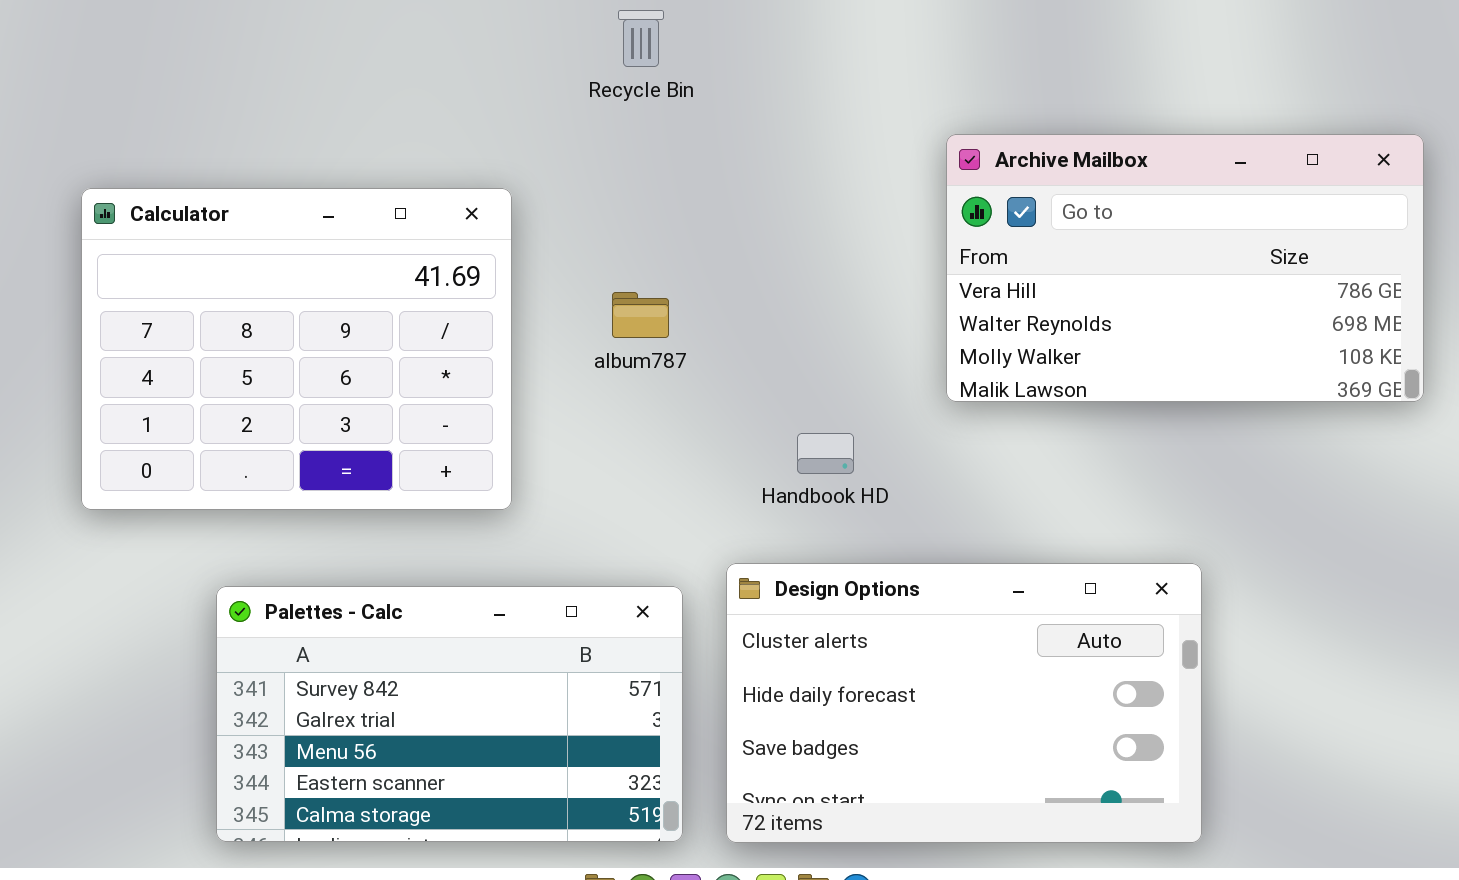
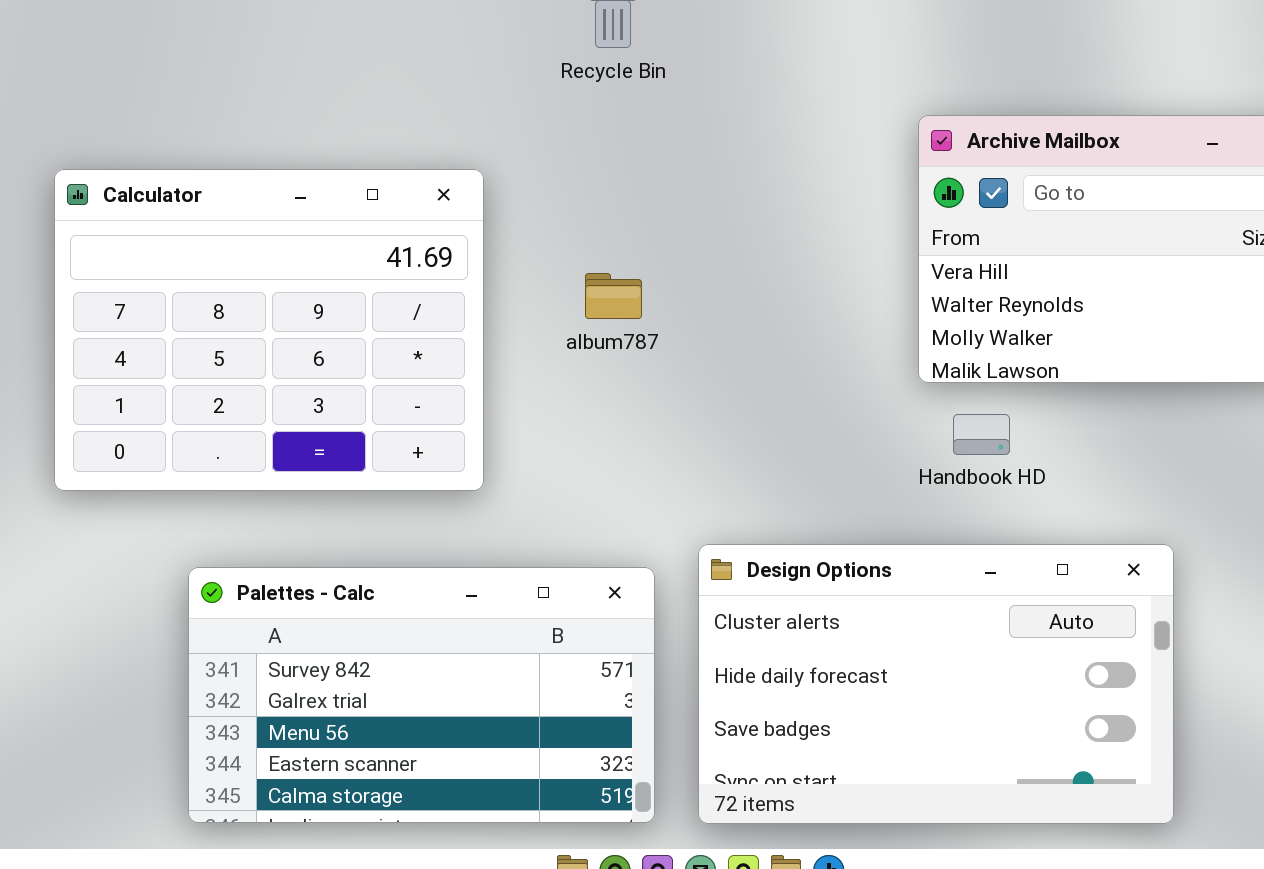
Handbook HD: [797,433,854,474] -> [953,414,1010,455], moved

